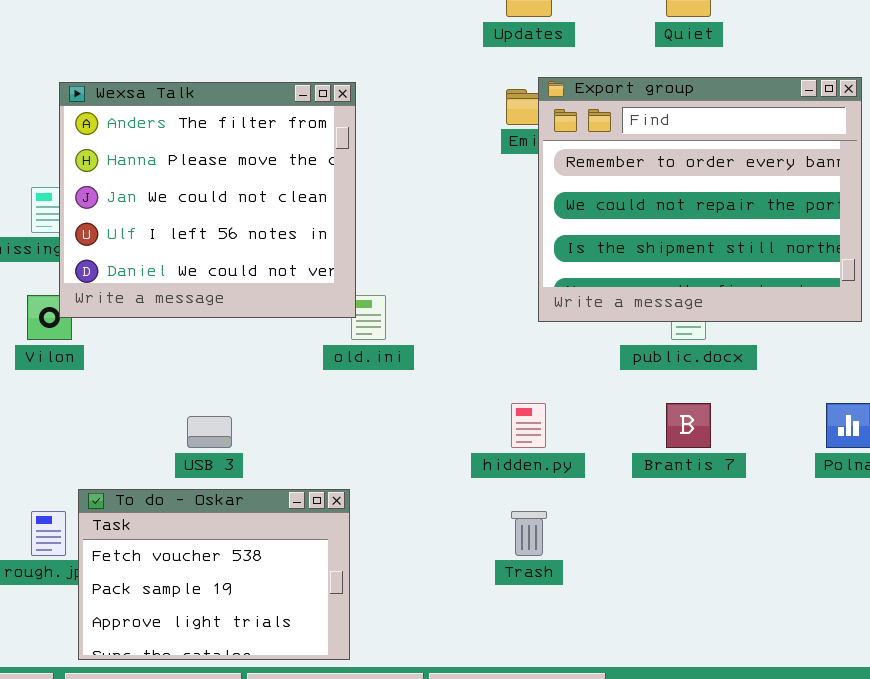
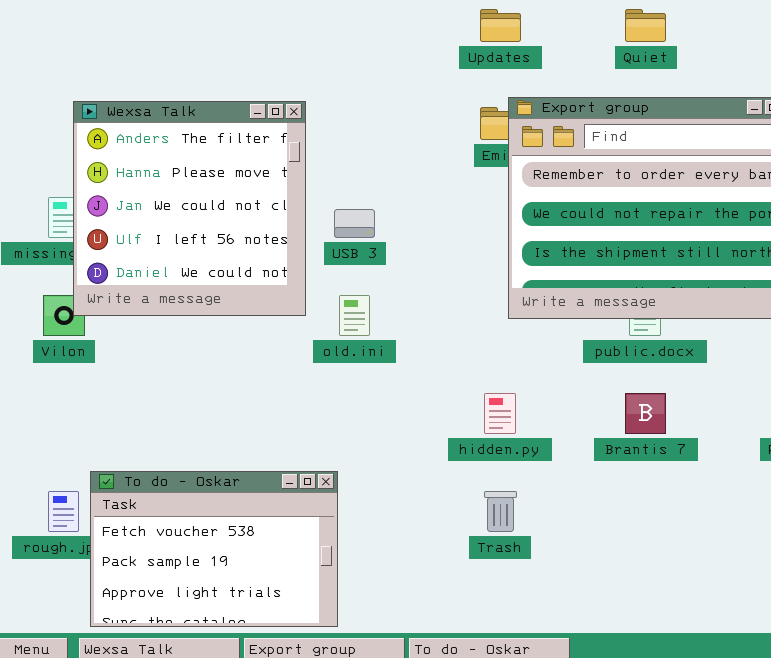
Wexsa Talk: [59,82,356,318] -> [73,101,306,316], resized
USB 3: [187,416,232,448] -> [334,209,375,238], moved

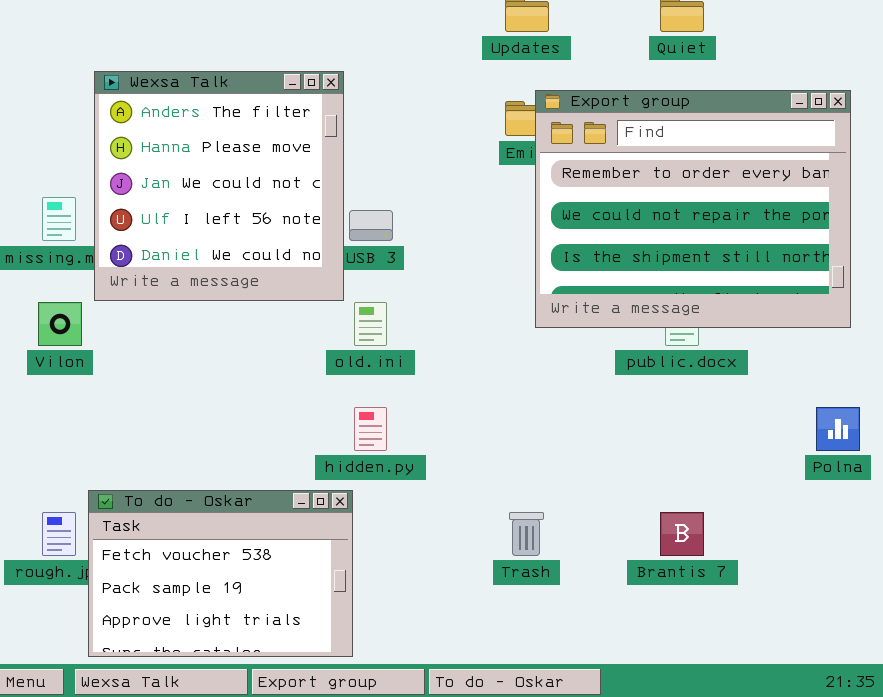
Wexsa Talk: [73,101,306,316] -> [94,71,344,301], moved
hidden.py: [484,393,516,434] -> [354,407,387,451], moved
Brantis 7: [625,393,666,434] -> [660,512,704,556], moved

